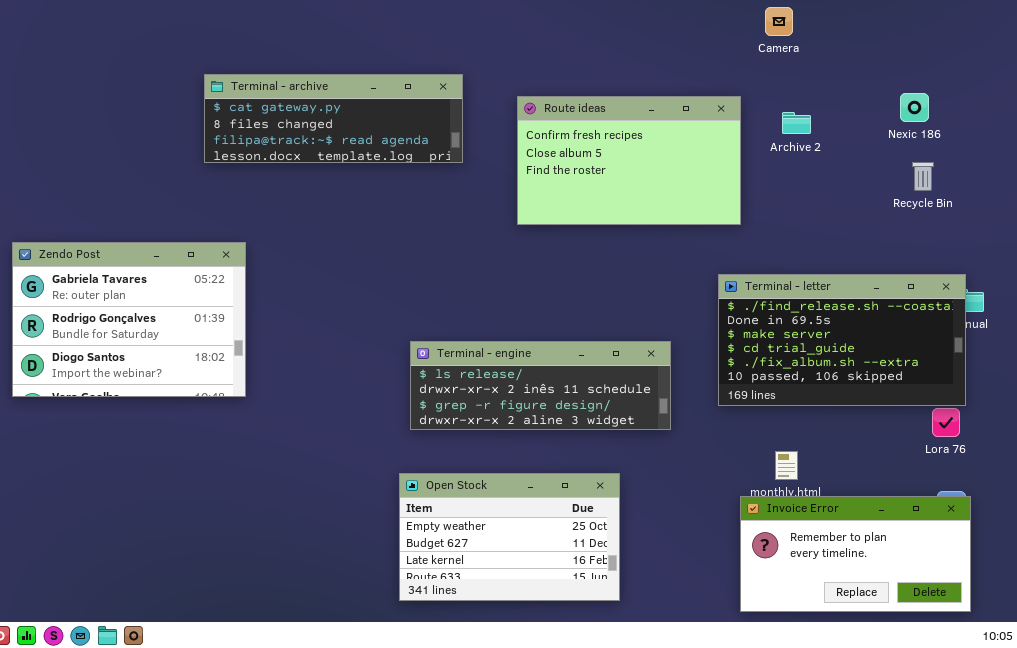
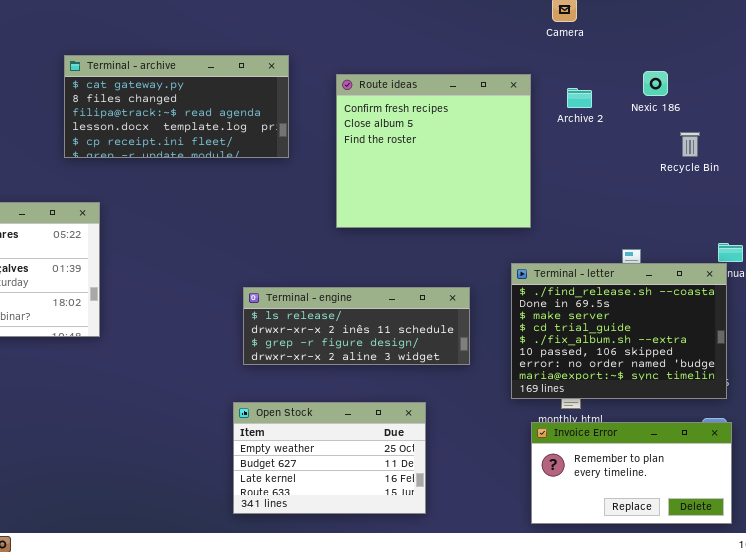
Terminal - archive: [204,74,463,163] -> [64,55,289,158], resized
Nexic 186: [900,93,929,122] -> [643,71,668,96], moved
Route ideas: [517,96,741,225] -> [336,74,531,228], resized
Terminal - letter: [718,274,966,406] -> [511,263,727,399], moved, resized

